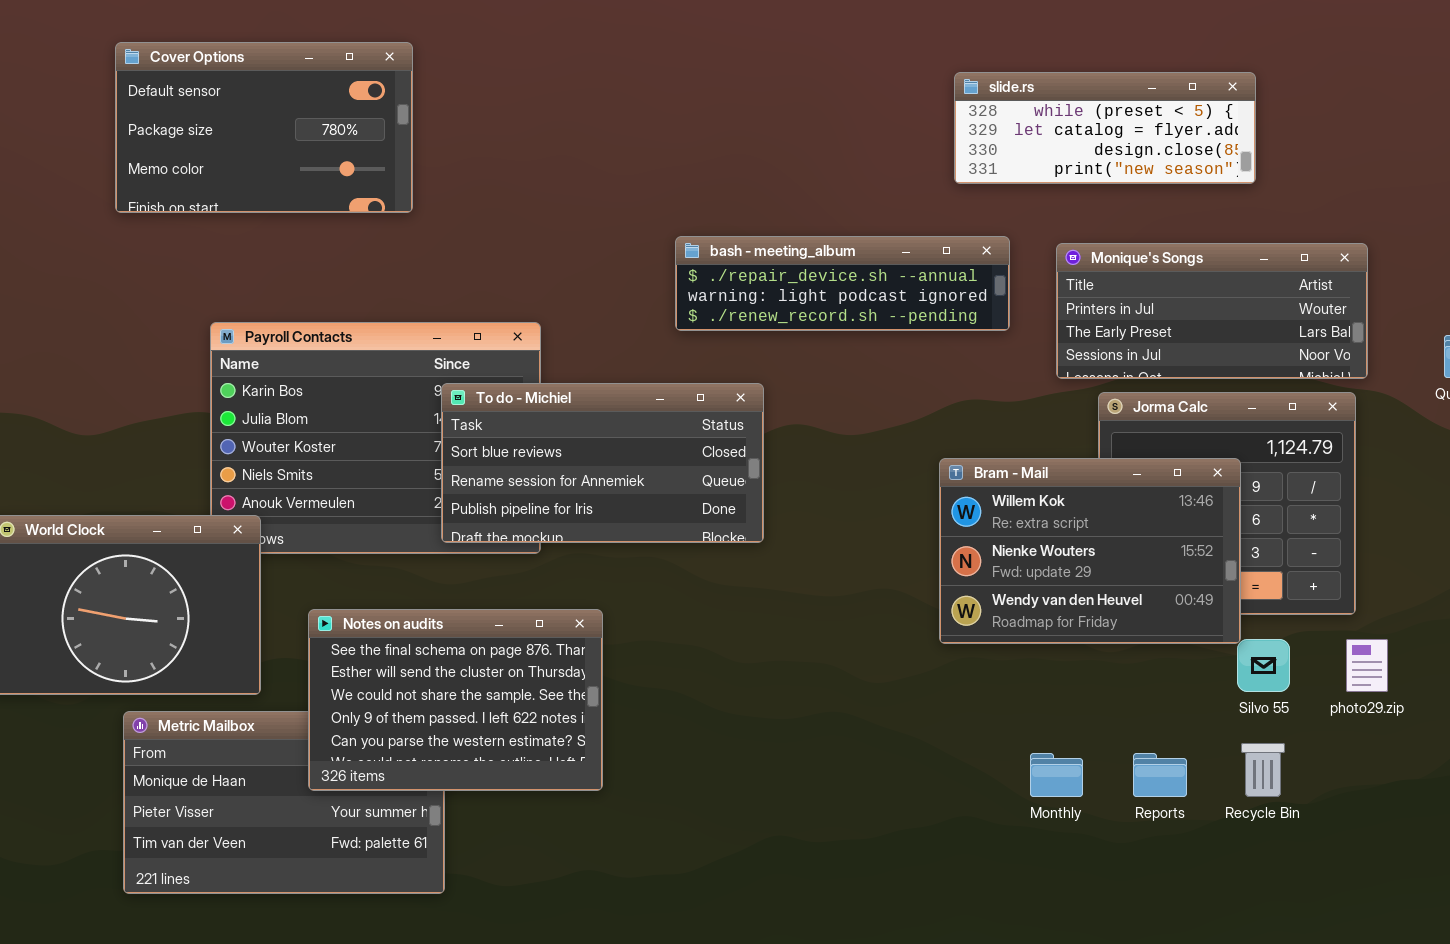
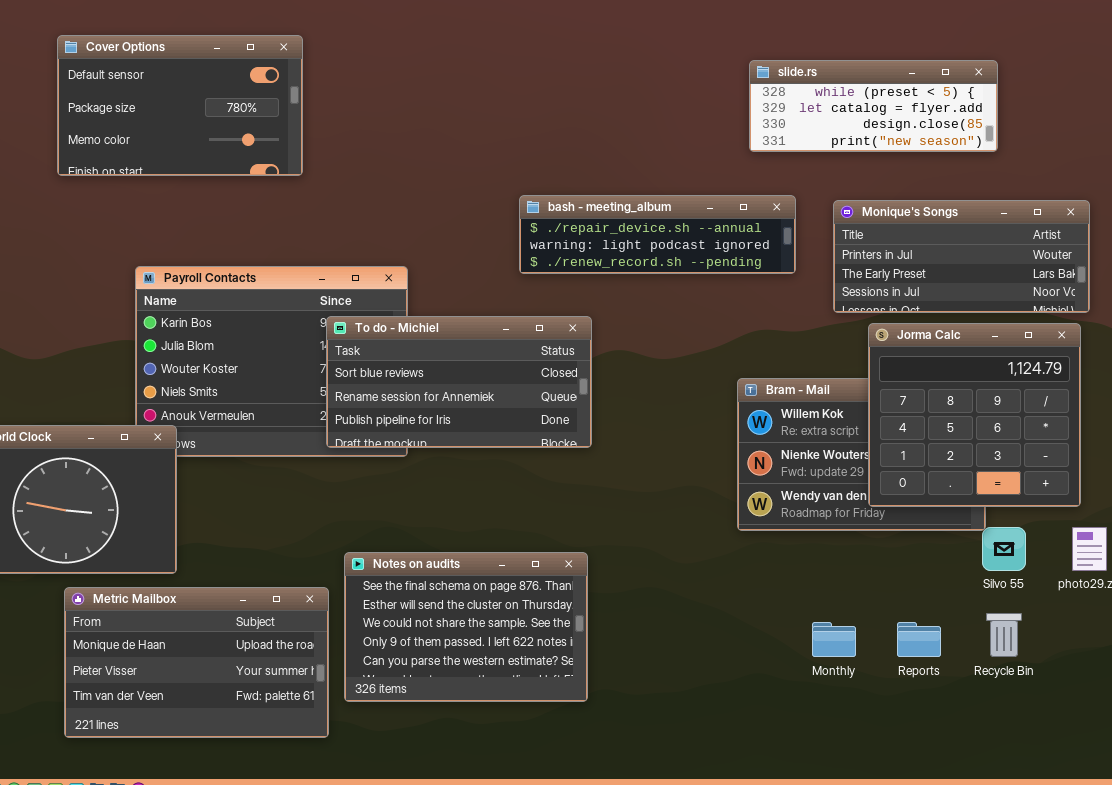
Jorma Calc: [1098,392,1356,615] -> [868,323,1081,507], raised
Notes on audits: [308,609,603,791] -> [344,552,588,702], moved

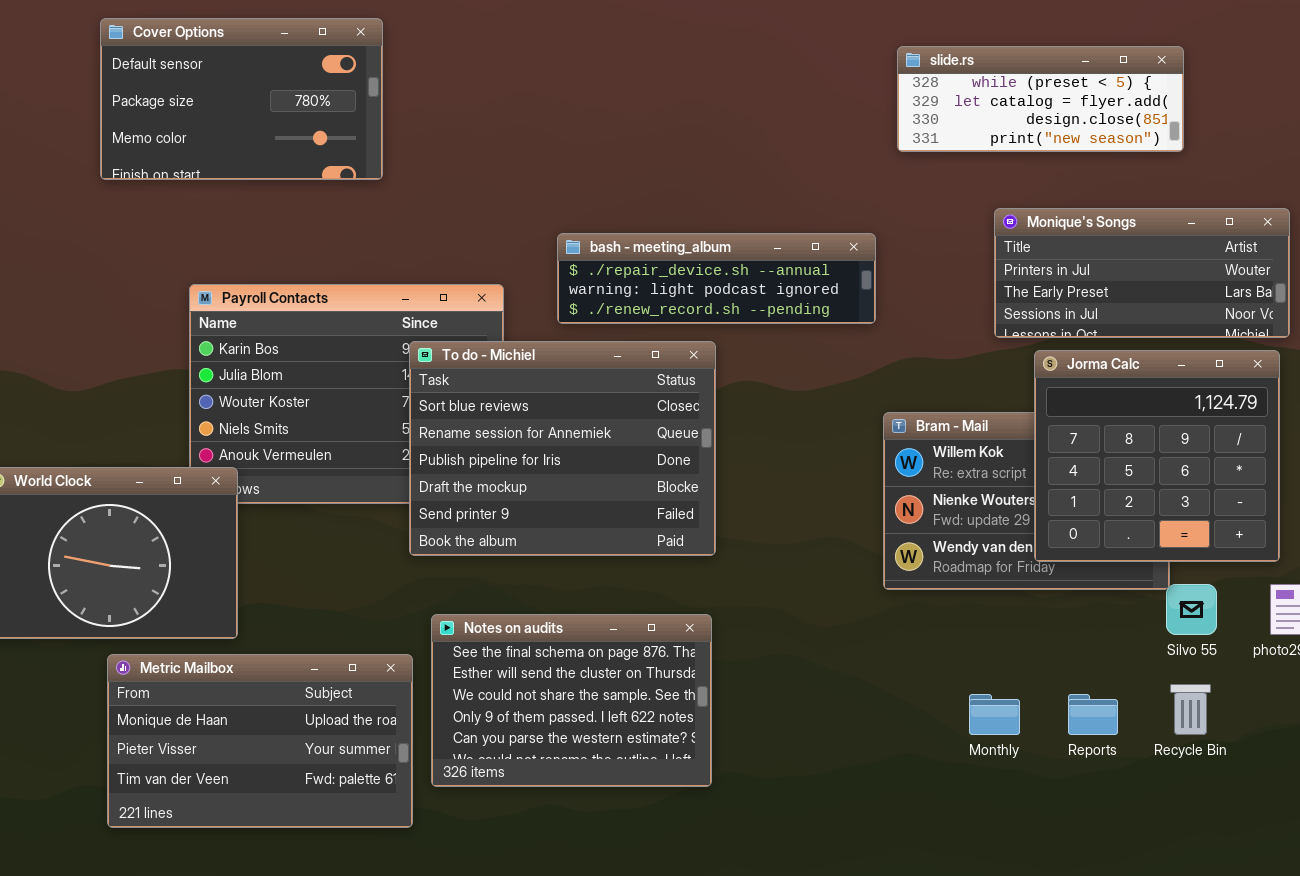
bash - meeting_album: [519,195,796,274] -> [557,233,876,324], moved
To do - Michiel: [326,316,592,448] -> [409,341,716,556], resized

